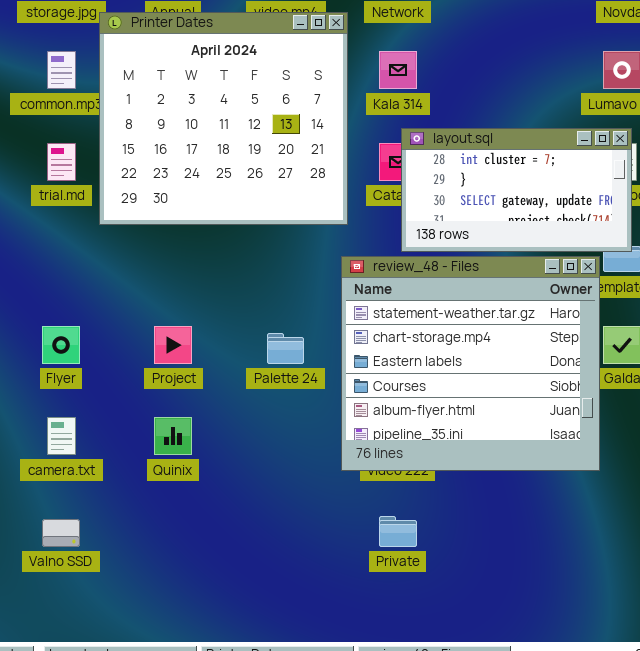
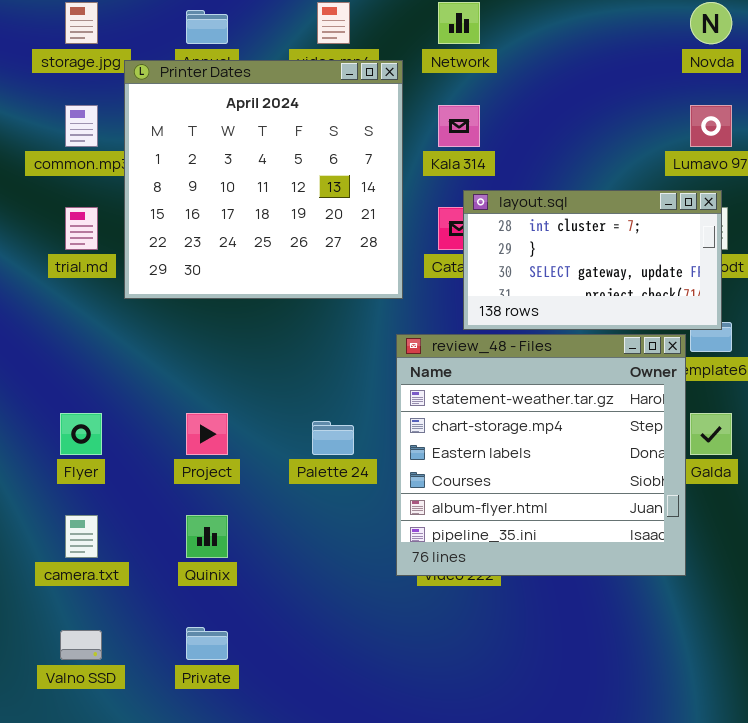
Private: [379,516,417,547] -> [186,627,228,660], moved

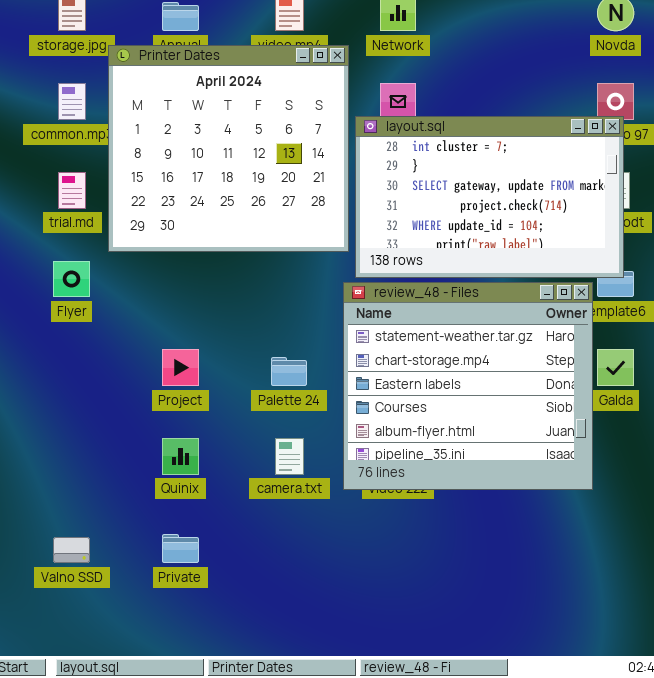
layout.sql: [463,190,722,330] -> [355,116,624,278], resized
Flyer: [60,413,102,455] -> [53,261,90,297], moved
camera.txt: [65,515,98,558] -> [275,438,304,475], moved

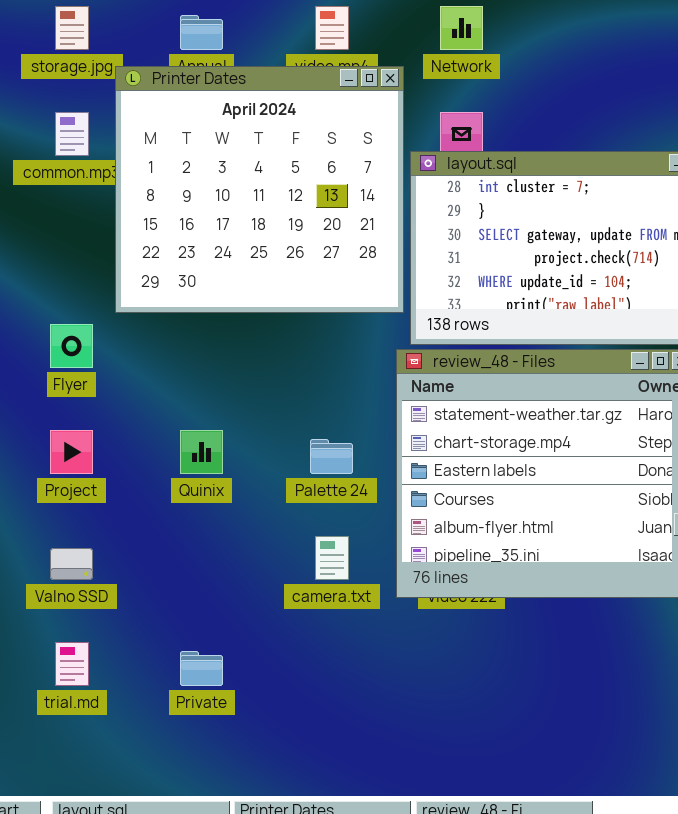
trial.md: [58,172,86,209] -> [55,642,89,686], moved
Project: [162,349,199,386] -> [50,430,93,474], moved
Quinix: [162,438,199,475] -> [180,430,223,474], moved
Valno SSD: [53,537,90,563] -> [50,548,93,580], moved

